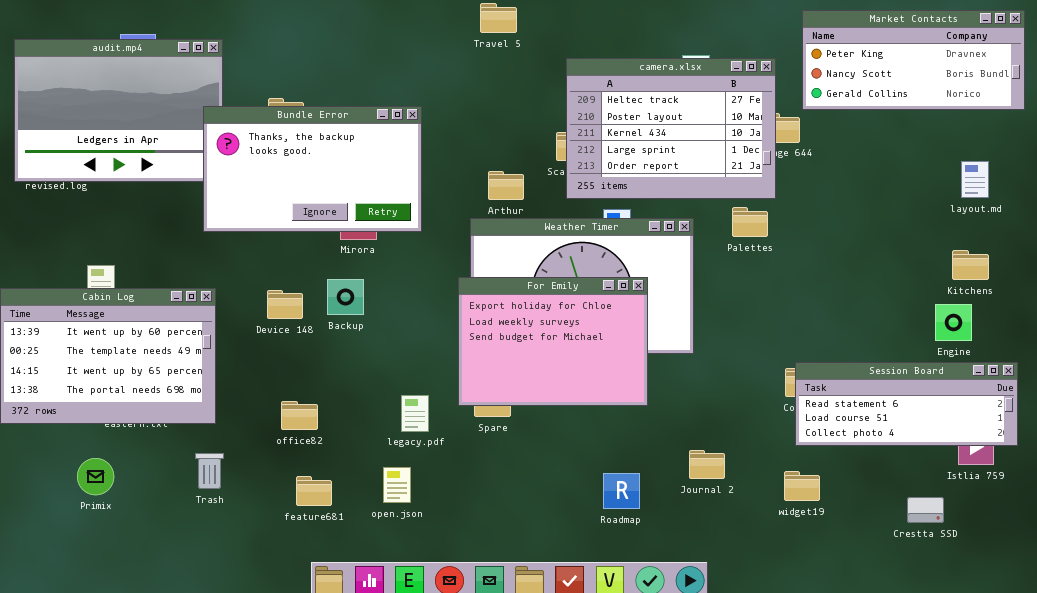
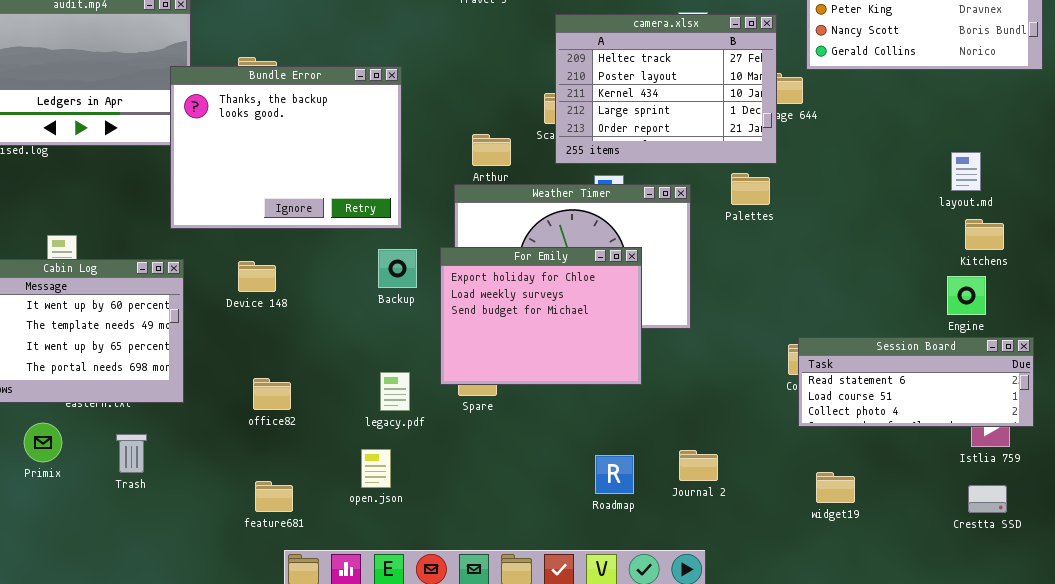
Bundle Error: [203,106,422,232] -> [170,66,402,229], resized
layout.md: [961,161,989,198] -> [951,152,981,191], moved
Backup: [327,279,364,315] -> [378,249,417,288], moved
Journal 2: [689,450,725,479] -> [679,450,718,481], moved
Trash: [195,453,224,489] -> [116,434,147,473], moved
Primix: [77,458,114,495] -> [24,423,62,462], moved
widget19: [784,471,820,501] -> [816,472,855,503], moved
feature681: [296,476,332,506] -> [255,481,293,512], moved
Crestta SSD: [907,497,944,523] -> [968,485,1007,513], moved

